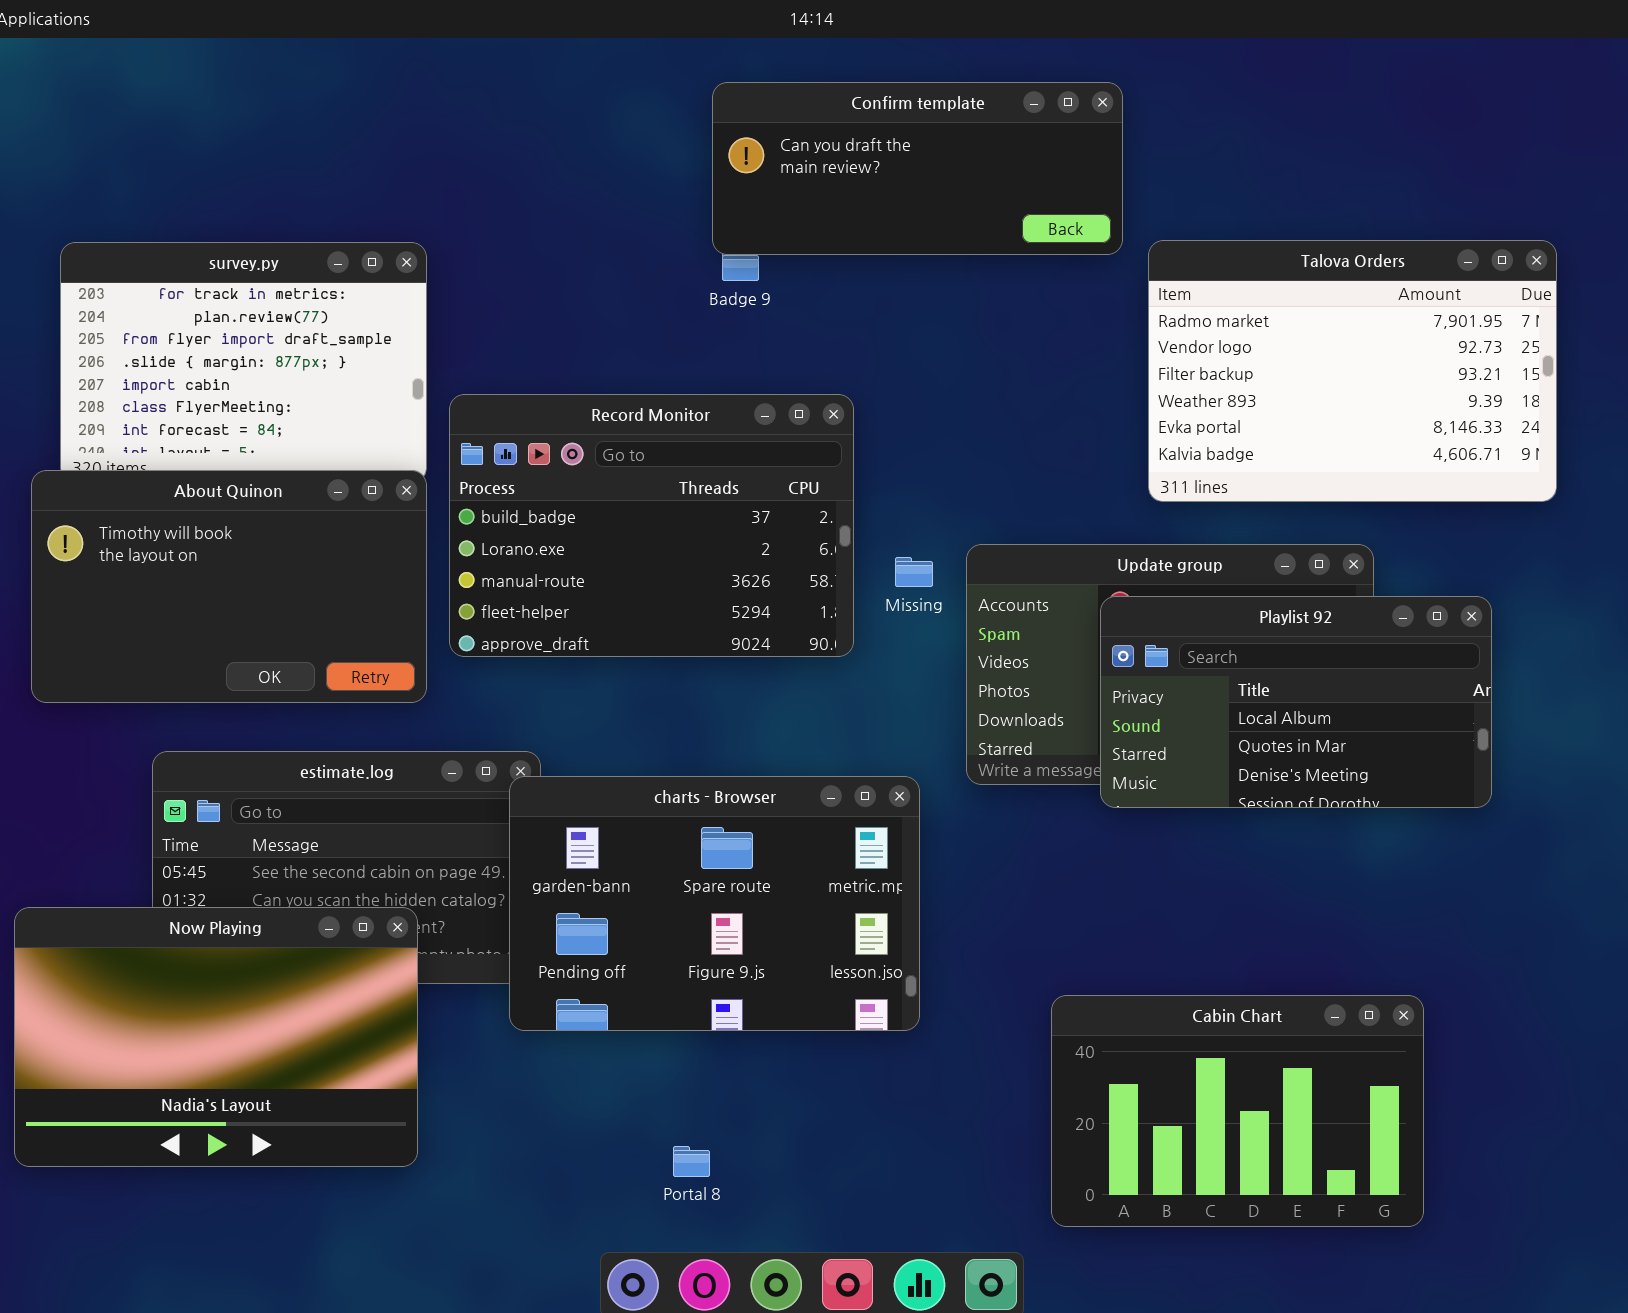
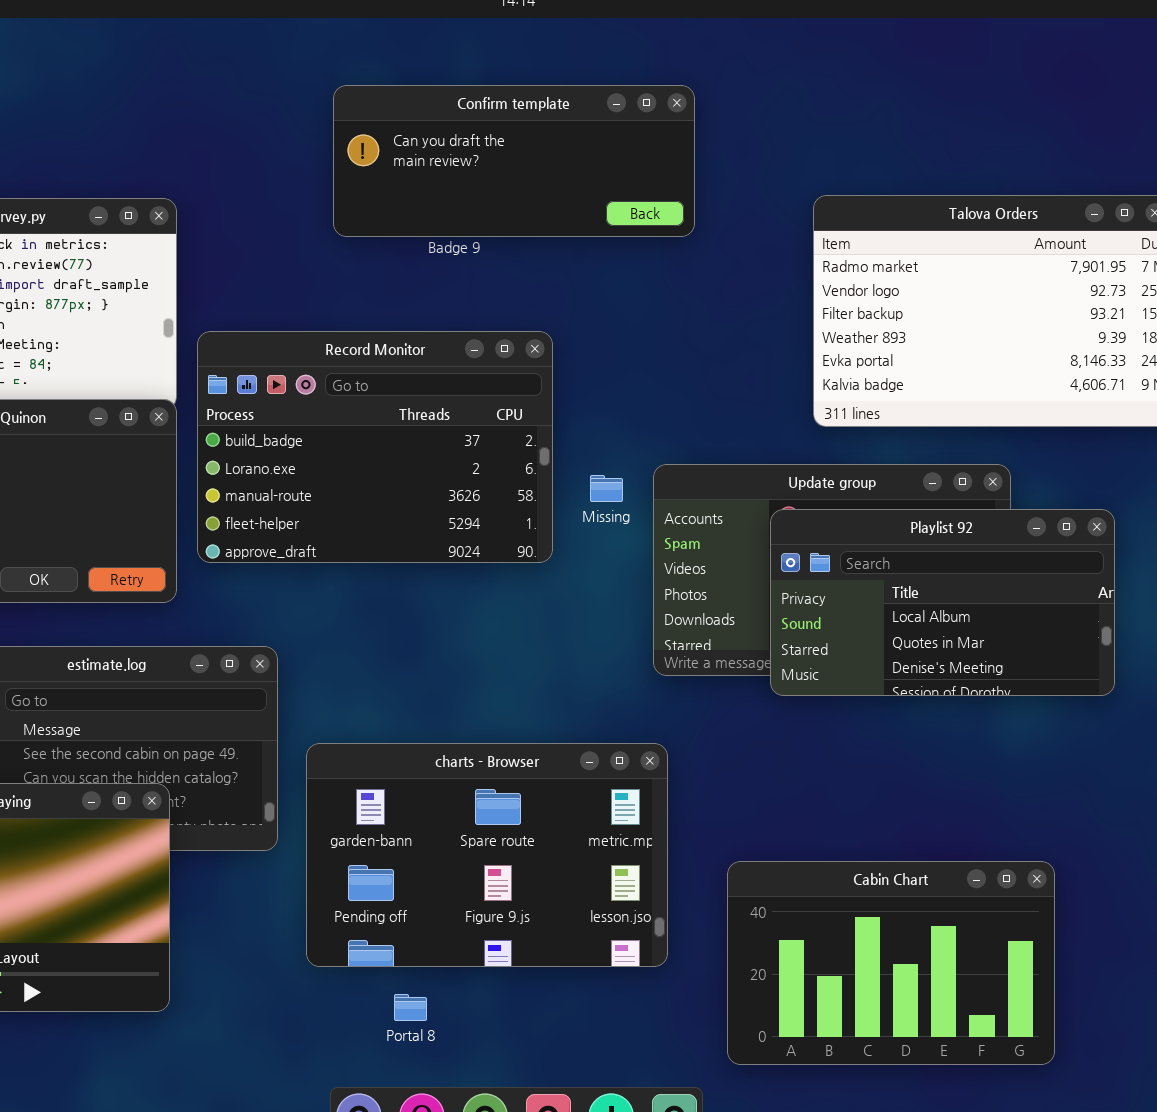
Confirm template: [712,82,1123,255] -> [333,85,695,237], moved
charts - Browser: [509,776,920,1031] -> [306,743,668,967], moved

